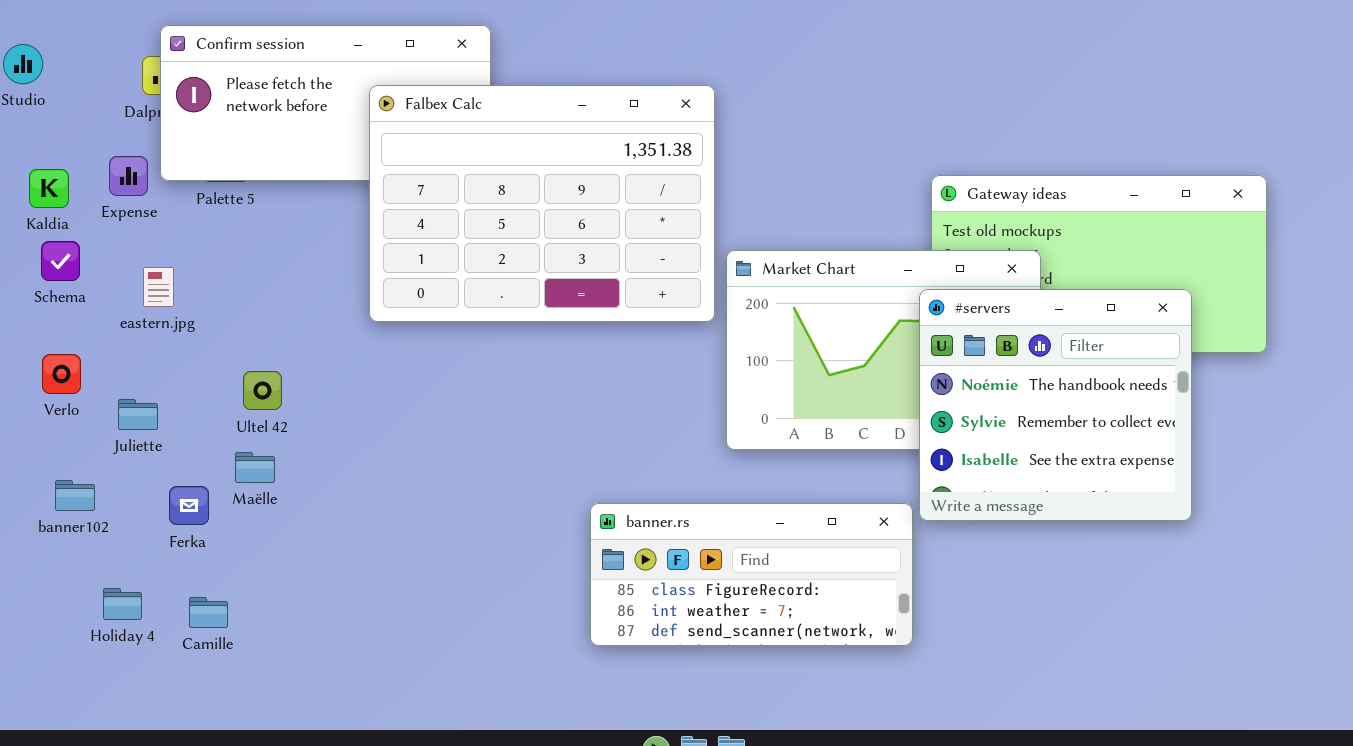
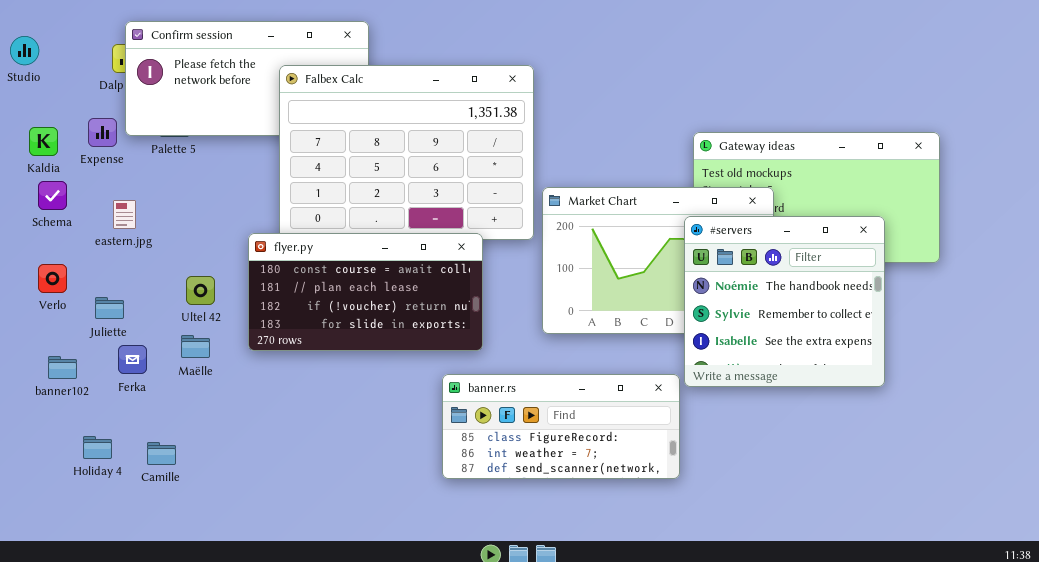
flyer.py: none -> [248,233,483,351], opened
Ferka: [169,486,209,525] -> [118,345,147,374], moved

